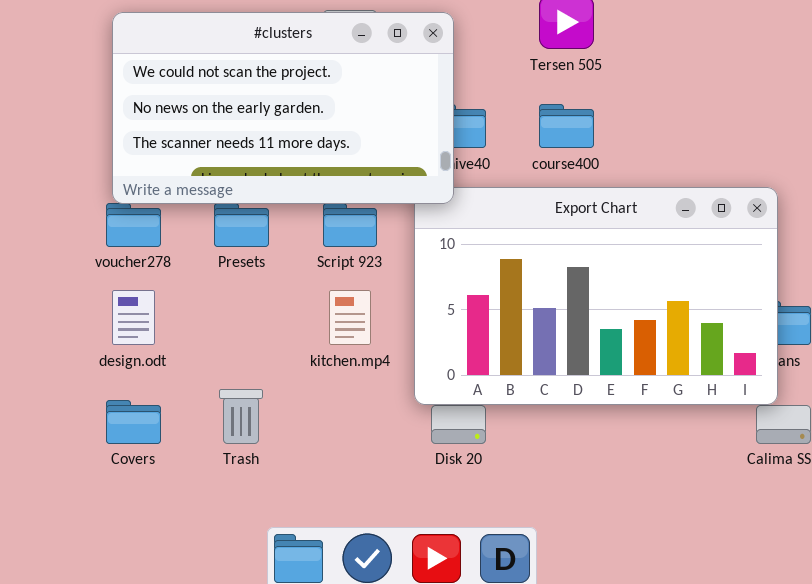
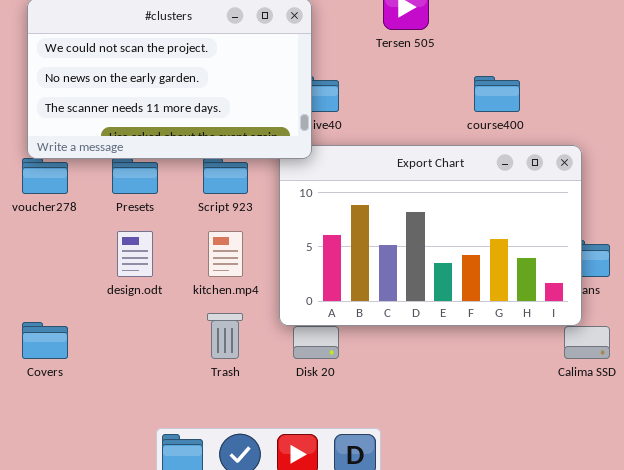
course400: [539,104,594,148] -> [474,76,520,112], moved
design.odt: [112,290,155,345] -> [117,231,153,277], moved
Trash: [219,389,263,444] -> [207,313,243,359], moved

